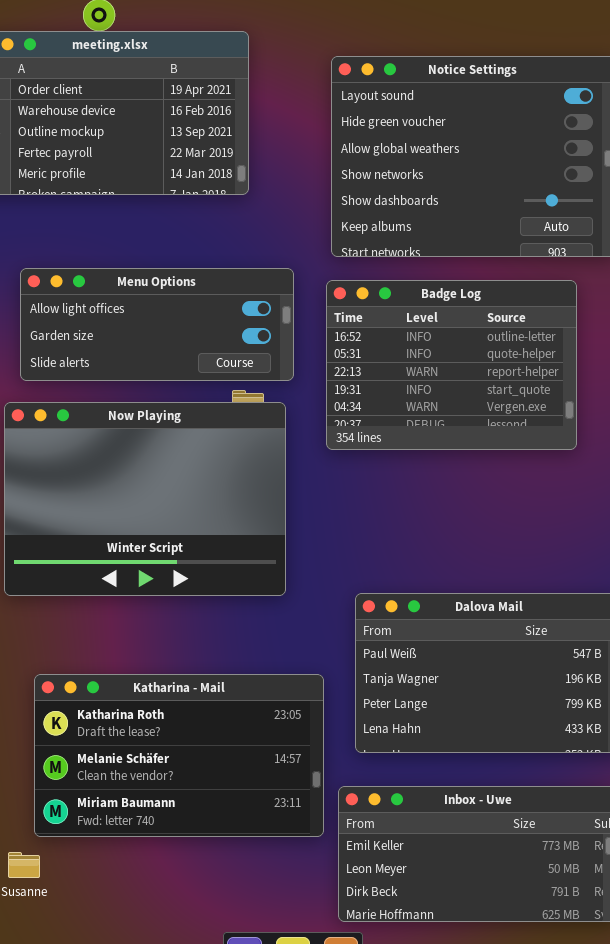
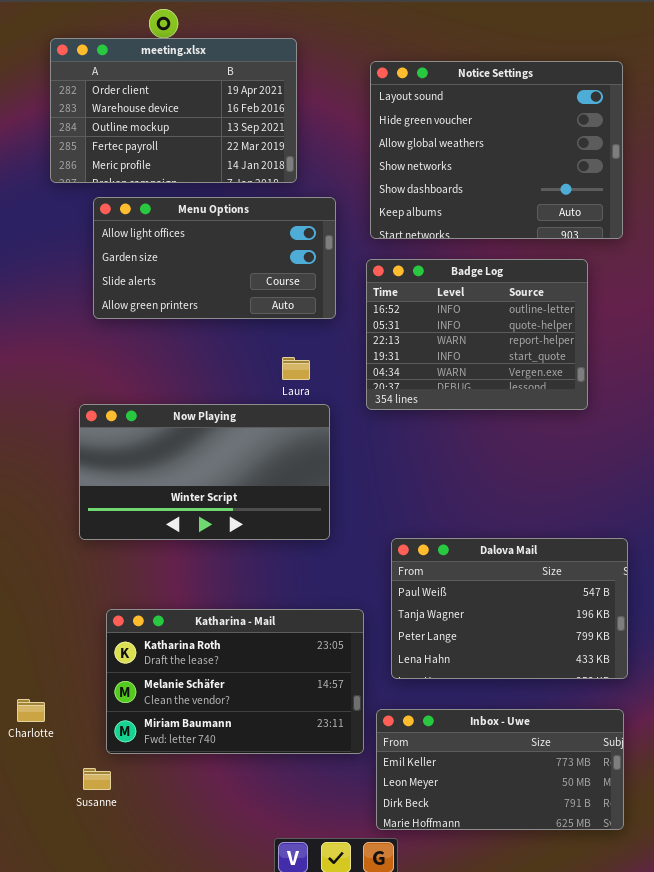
Menu Options: [20,268,294,381] -> [93,197,336,319], moved, resized
Now Playing: [4,402,286,596] -> [79,404,330,540], resized

